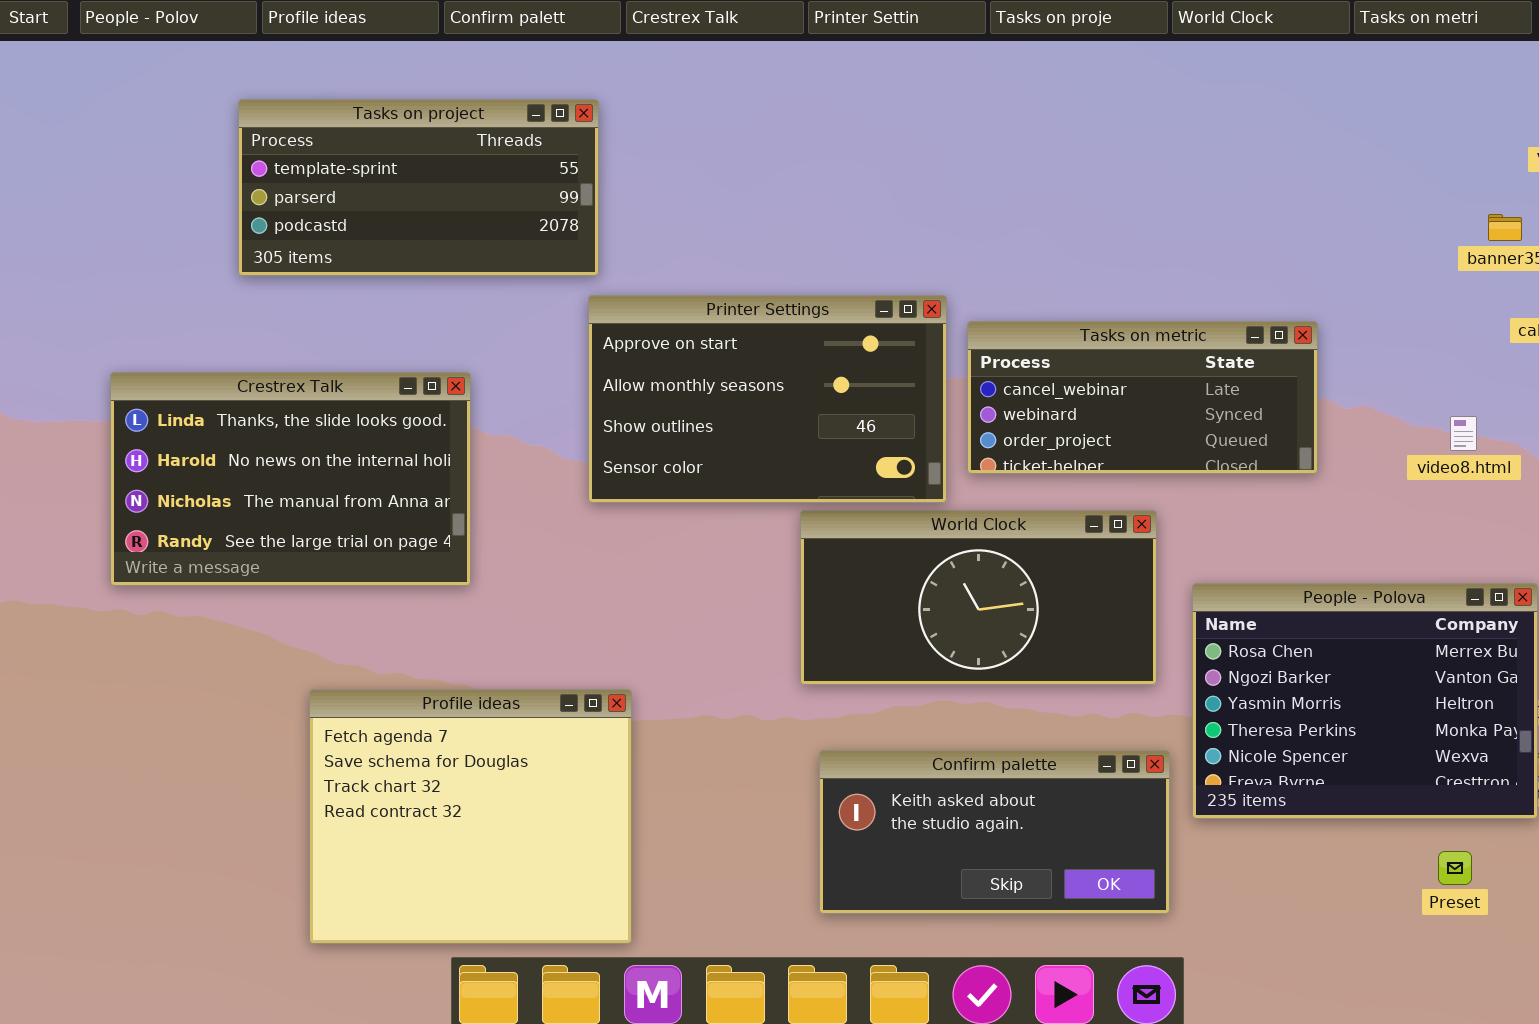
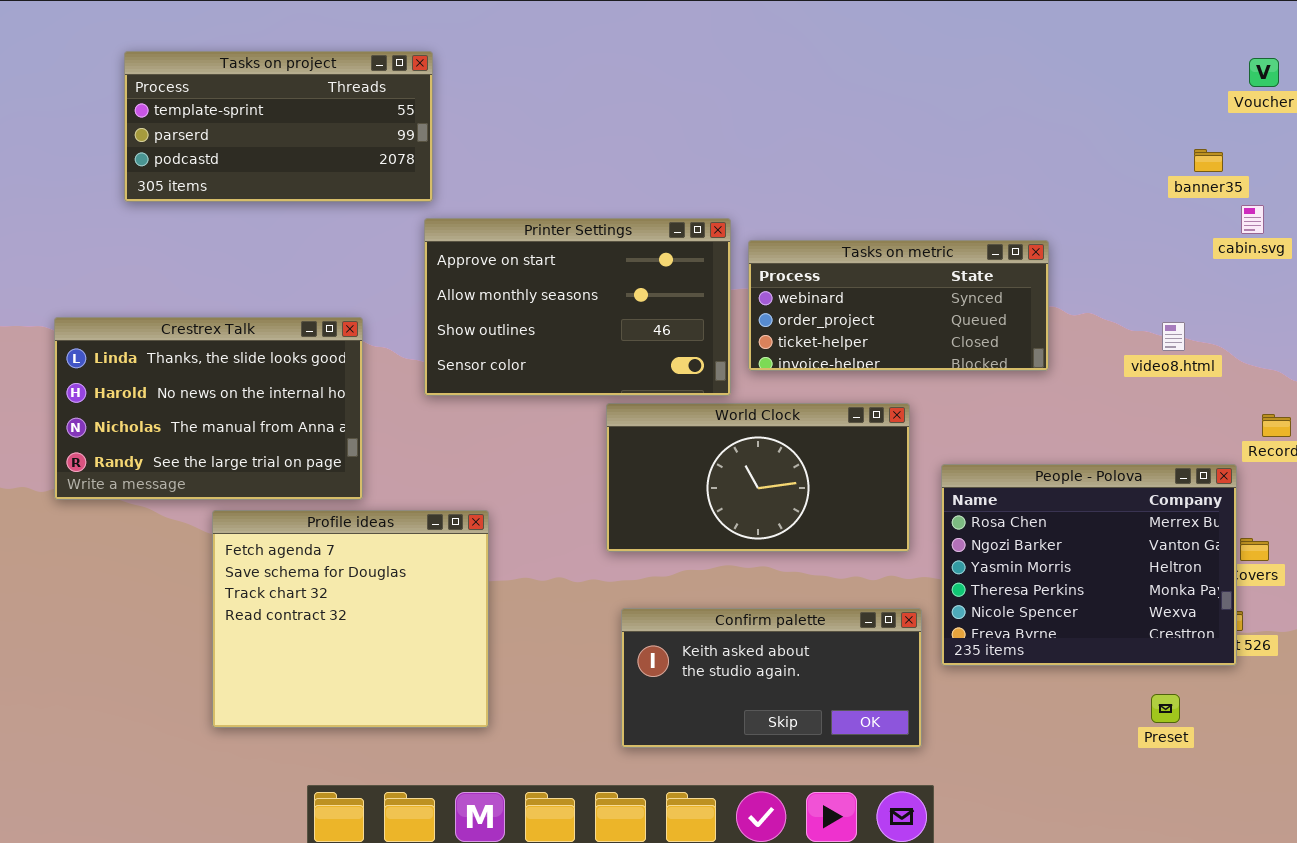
Tasks on metric: [967,321,1318,474] -> [748,240,1049,371], scrolled down 1 row
Crestrex Talk: [110,372,471,586] -> [54,317,363,500], moved
Profile ideas: [309,689,632,944] -> [212,510,489,728], moved

